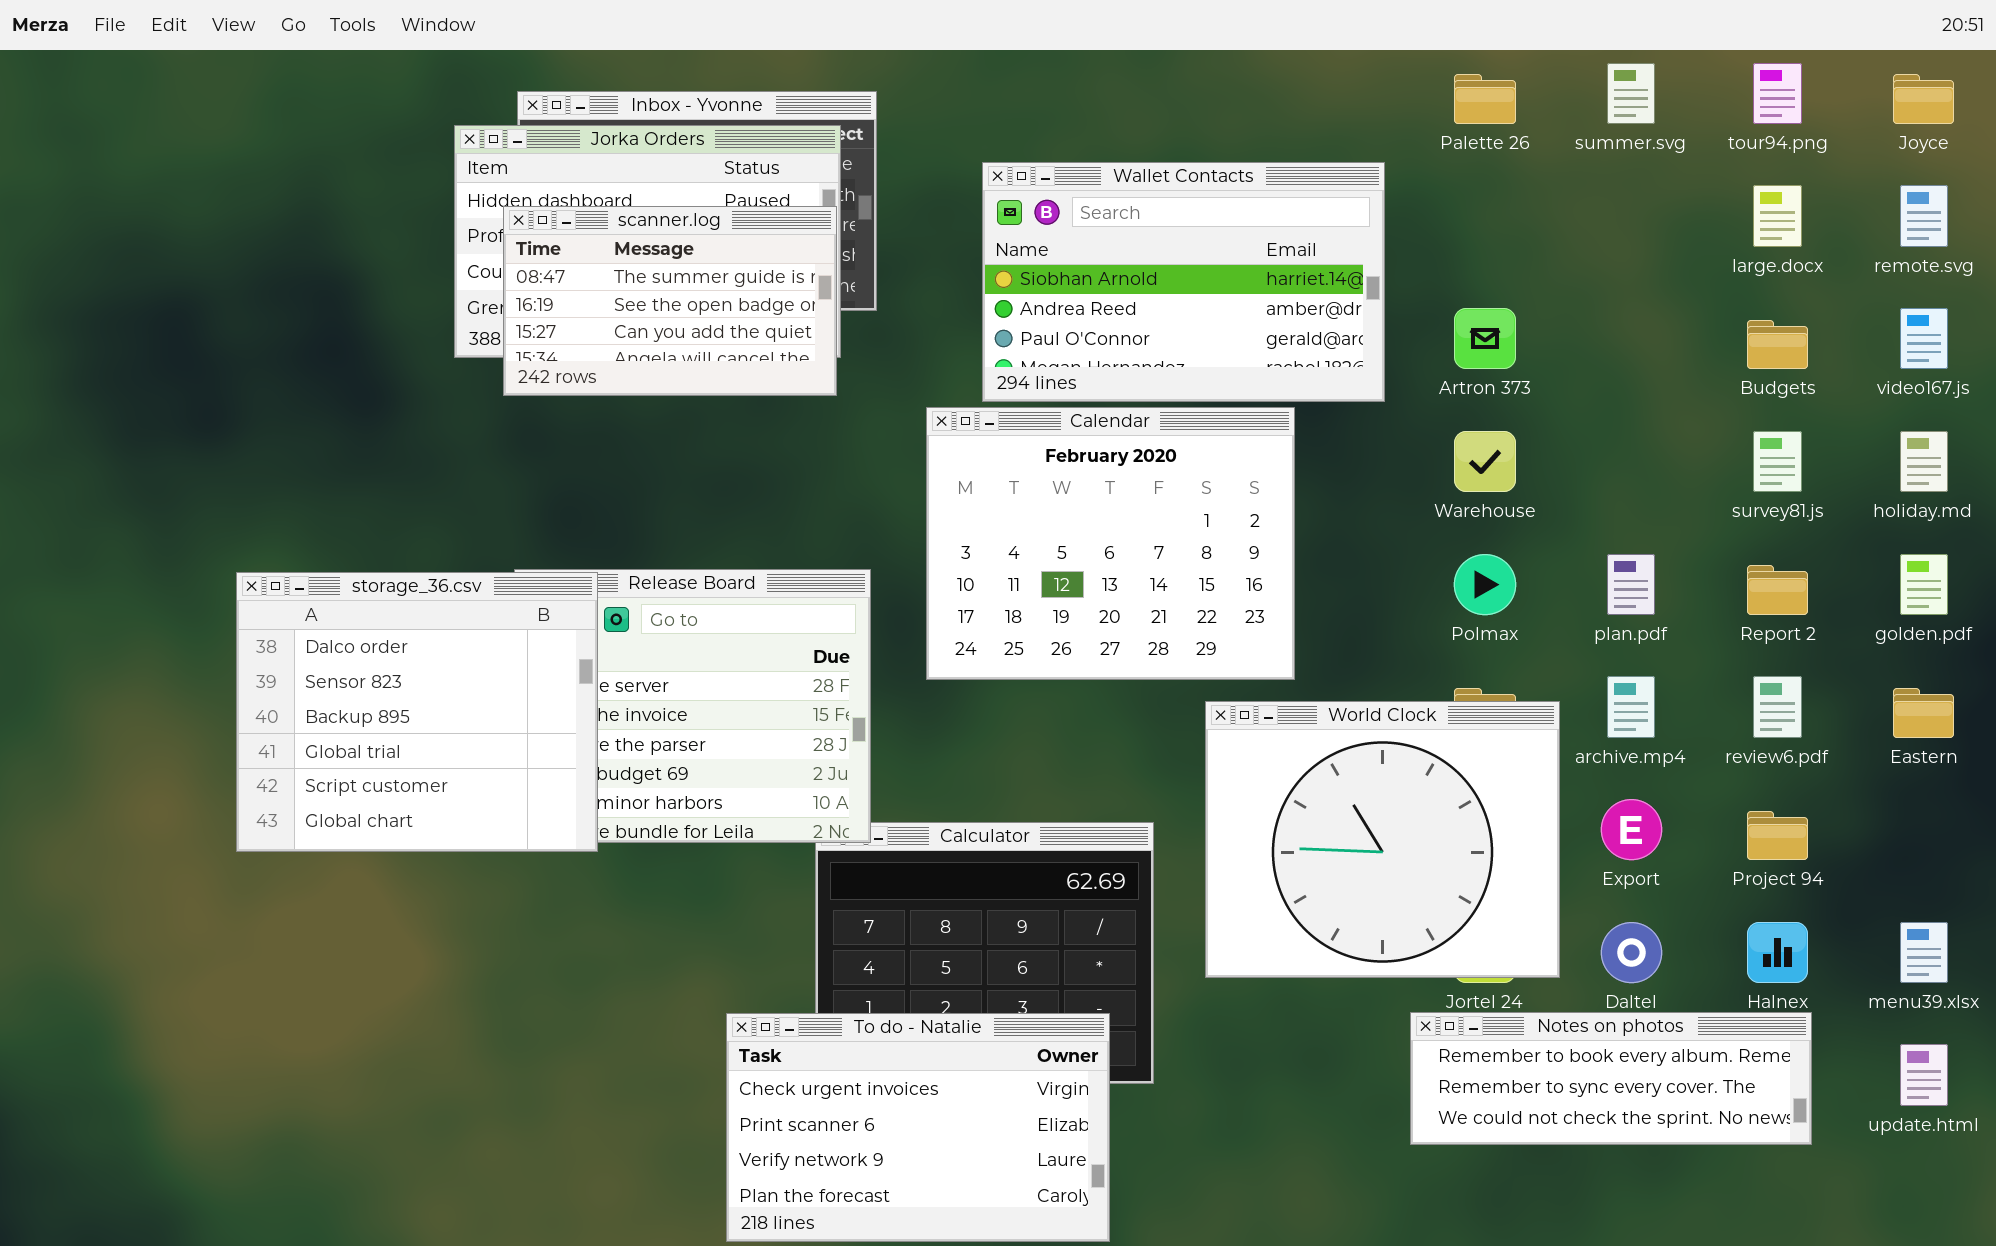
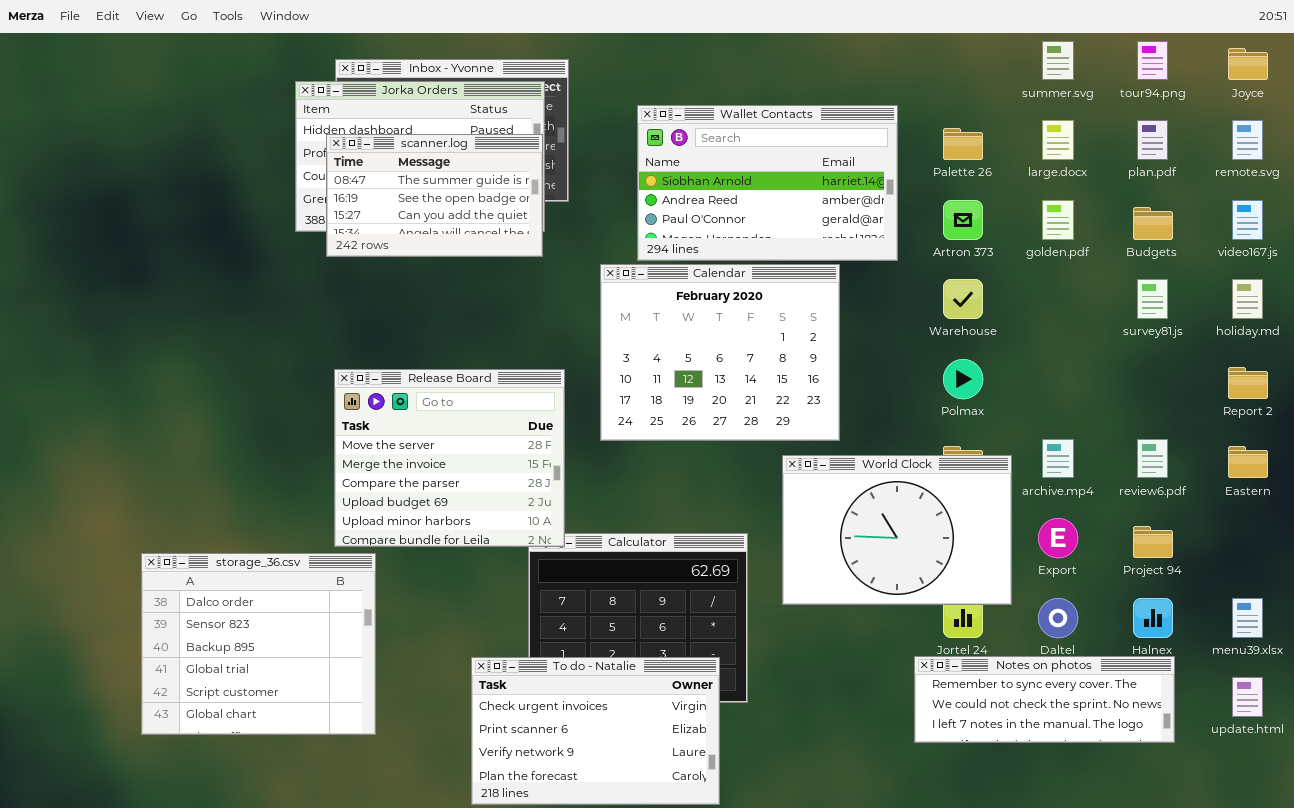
Palette 26: [1454,74,1516,124] -> [943,128,983,160], moved
large.docx: [1753,185,1802,247] -> [1042,120,1074,160], moved
plan.pdf: [1607,554,1655,615] -> [1137,120,1168,160], moved
golden.pdf: [1900,554,1948,615] -> [1042,200,1074,240], moved
Report 2: [1747,565,1808,615] -> [1228,367,1268,399], moved
storage_36.csv: [236,572,598,852] -> [141,553,376,735], moved
World Clock: [1205,701,1560,978] -> [782,455,1012,605], resized
Notes on photos: [1410,1012,1812,1145] -> [914,656,1175,743], scrolled down 1 row

